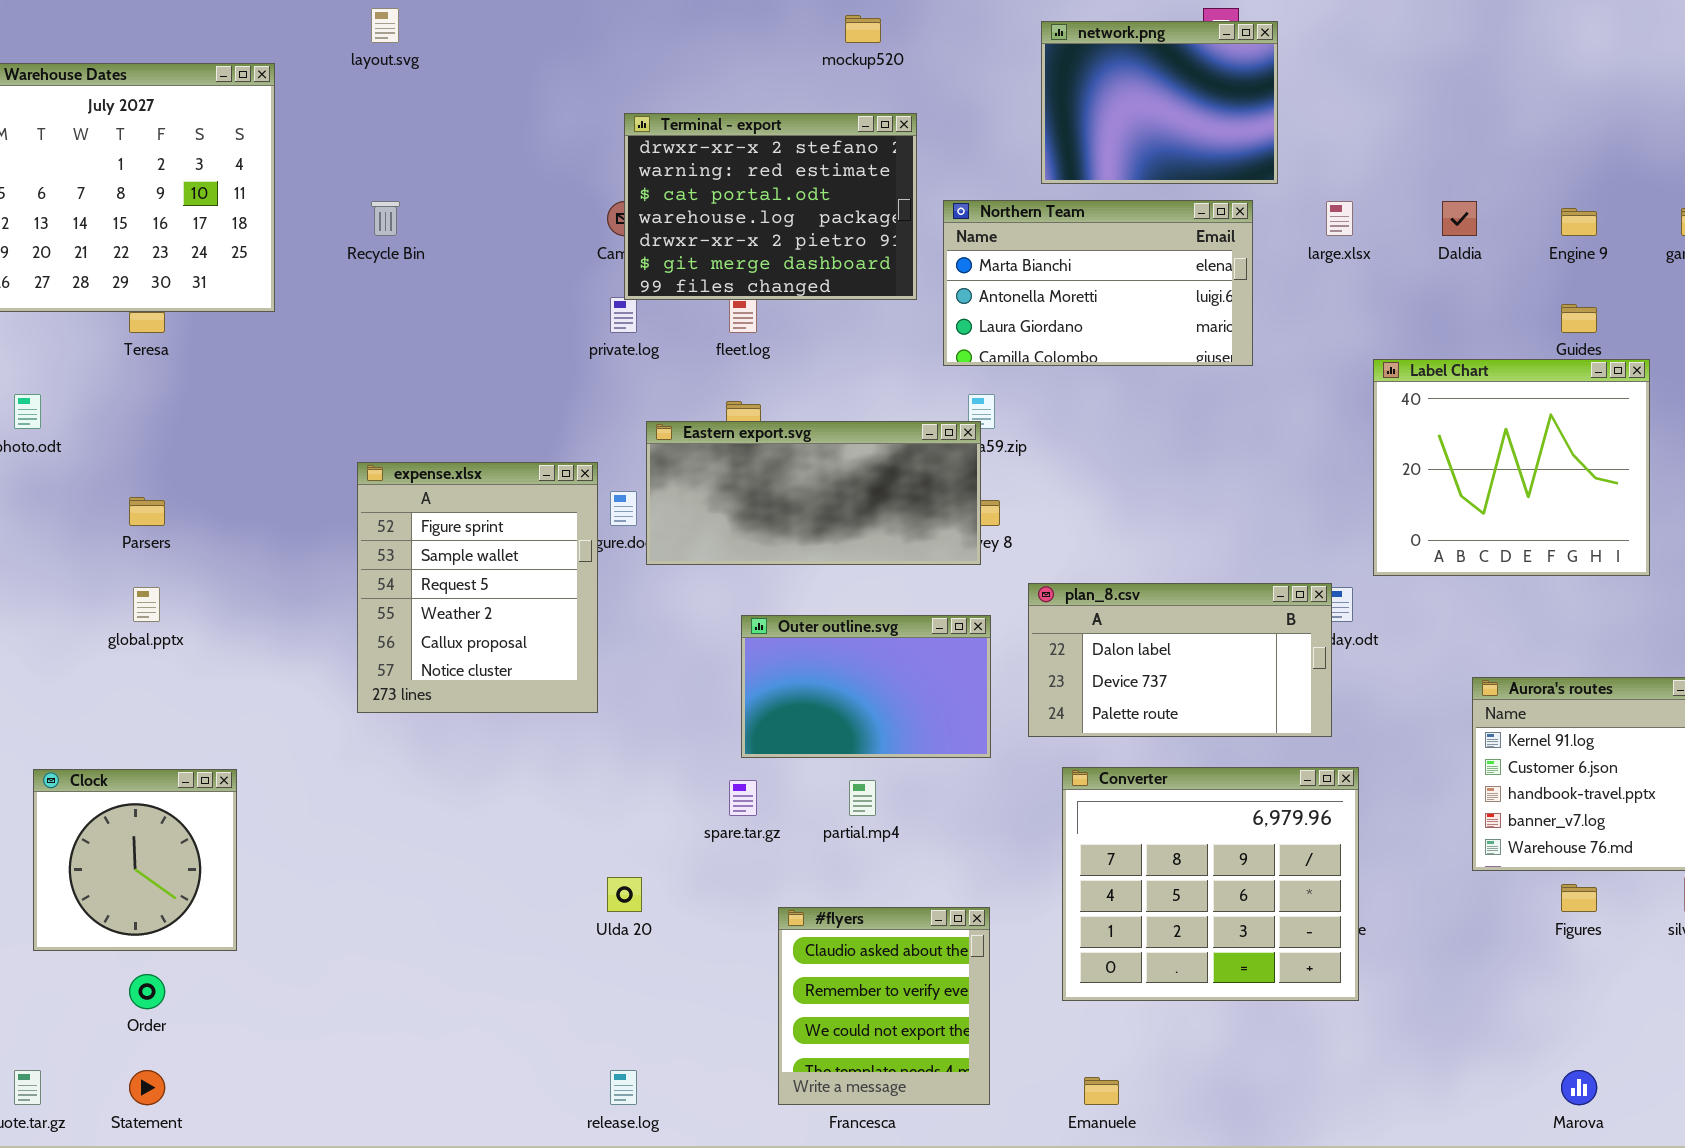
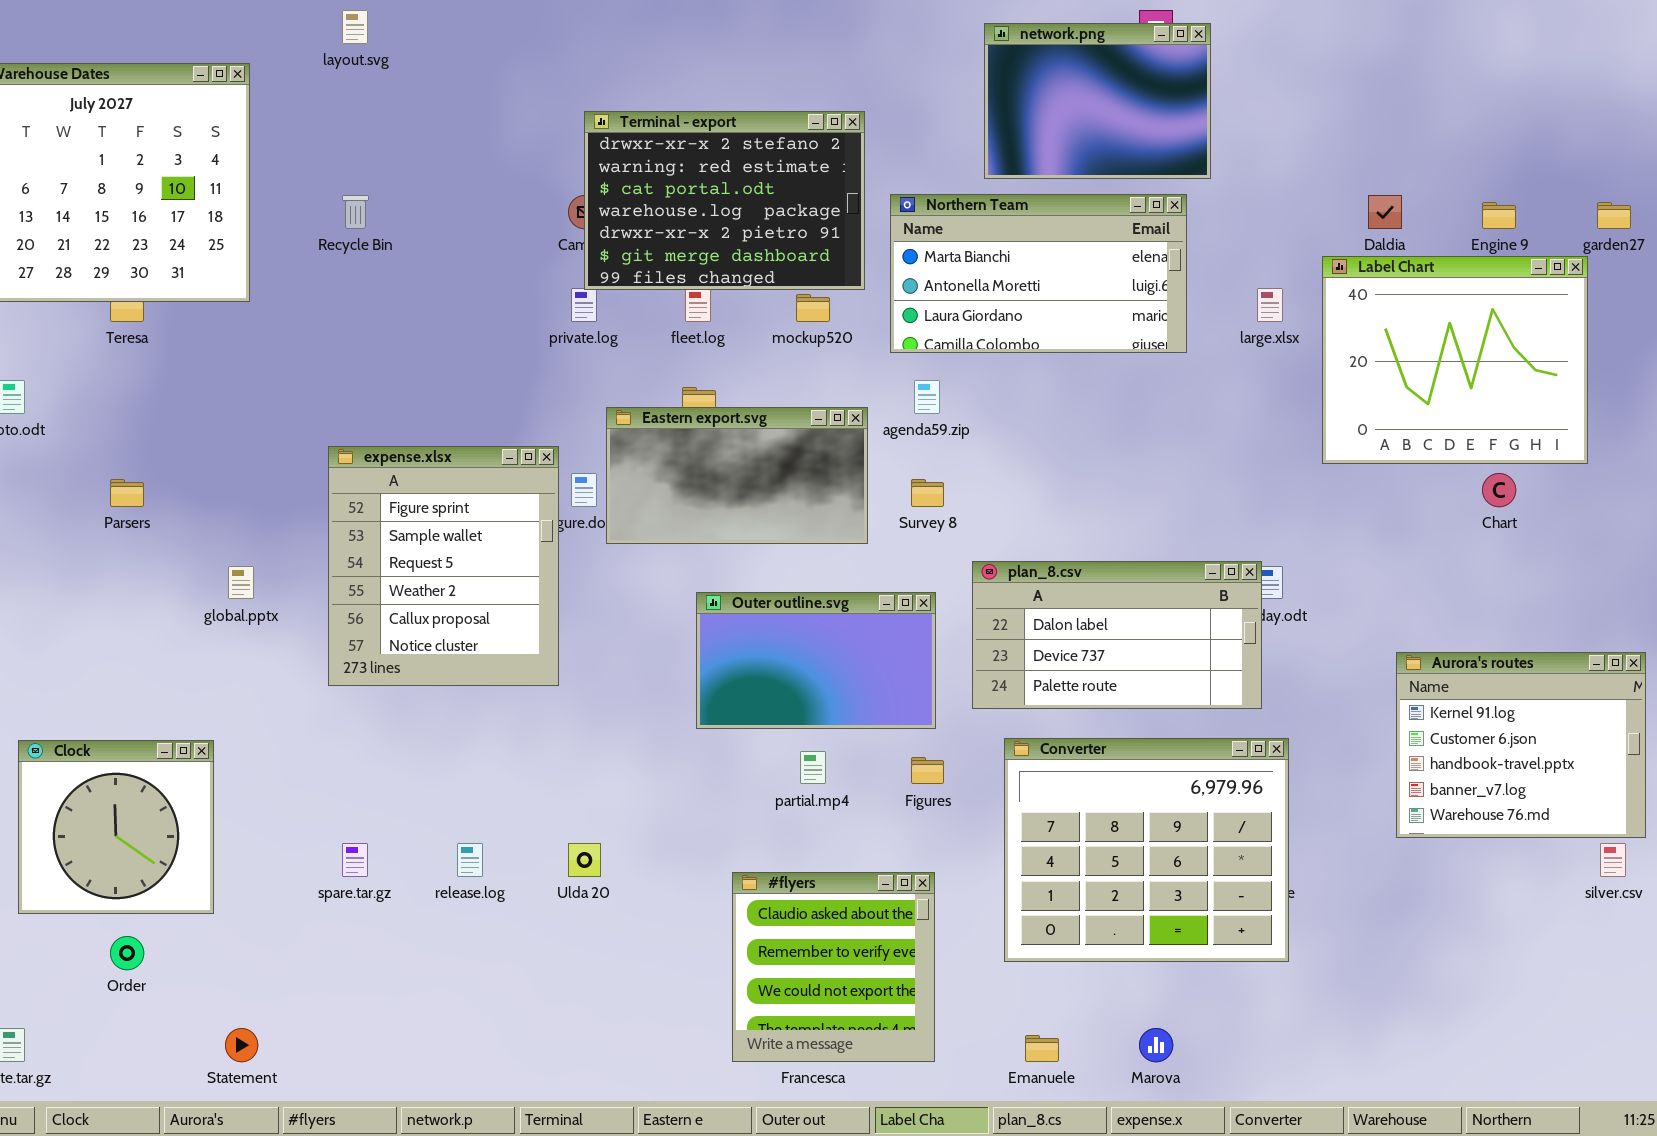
mockup520: [845,15,881,43] -> [796,294,830,322], moved
large.xlsx: [1326,201,1353,236] -> [1257,288,1283,322], moved
Label Chart: [1373,359,1650,576] -> [1322,256,1588,464], moved
Eastern export.svg: [646,421,981,565] -> [606,407,868,544], resized
global.pptx: [133,587,160,622] -> [228,566,254,599], moved
spare.tar.gz: [729,780,757,816] -> [342,843,368,877], moved
Figures: [1561,884,1597,912] -> [911,757,944,784], moved
Statement: [129,1070,165,1105] -> [225,1028,258,1062], moved
release.log: [610,1070,637,1105] -> [457,843,483,877], moved
Marova: [1561,1070,1597,1105] -> [1139,1028,1173,1062], moved

